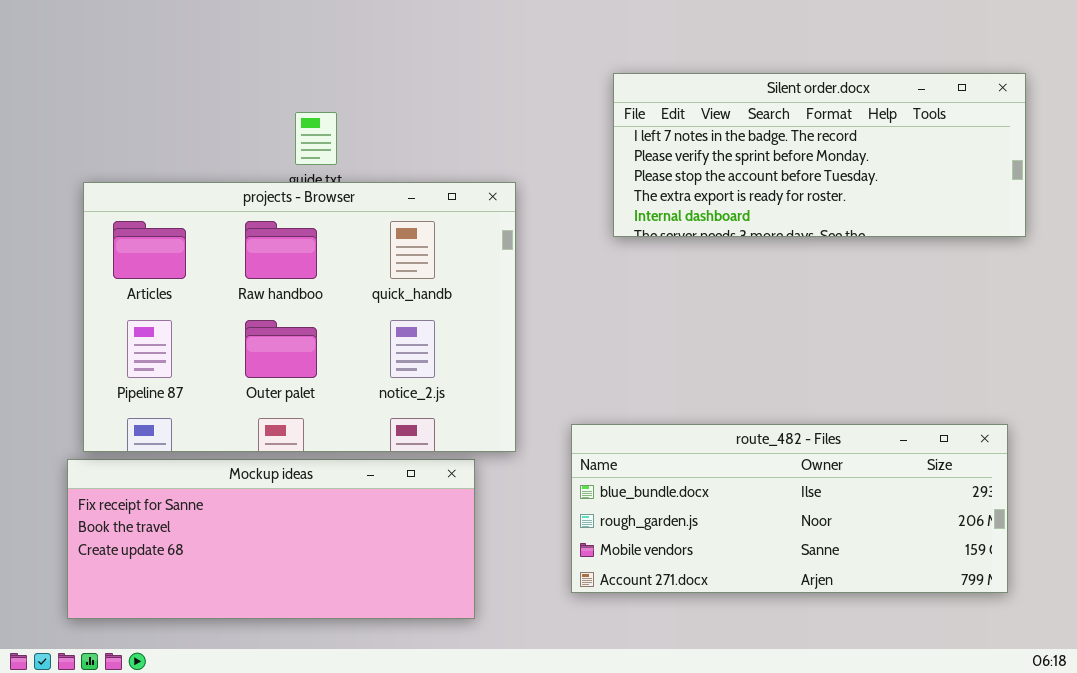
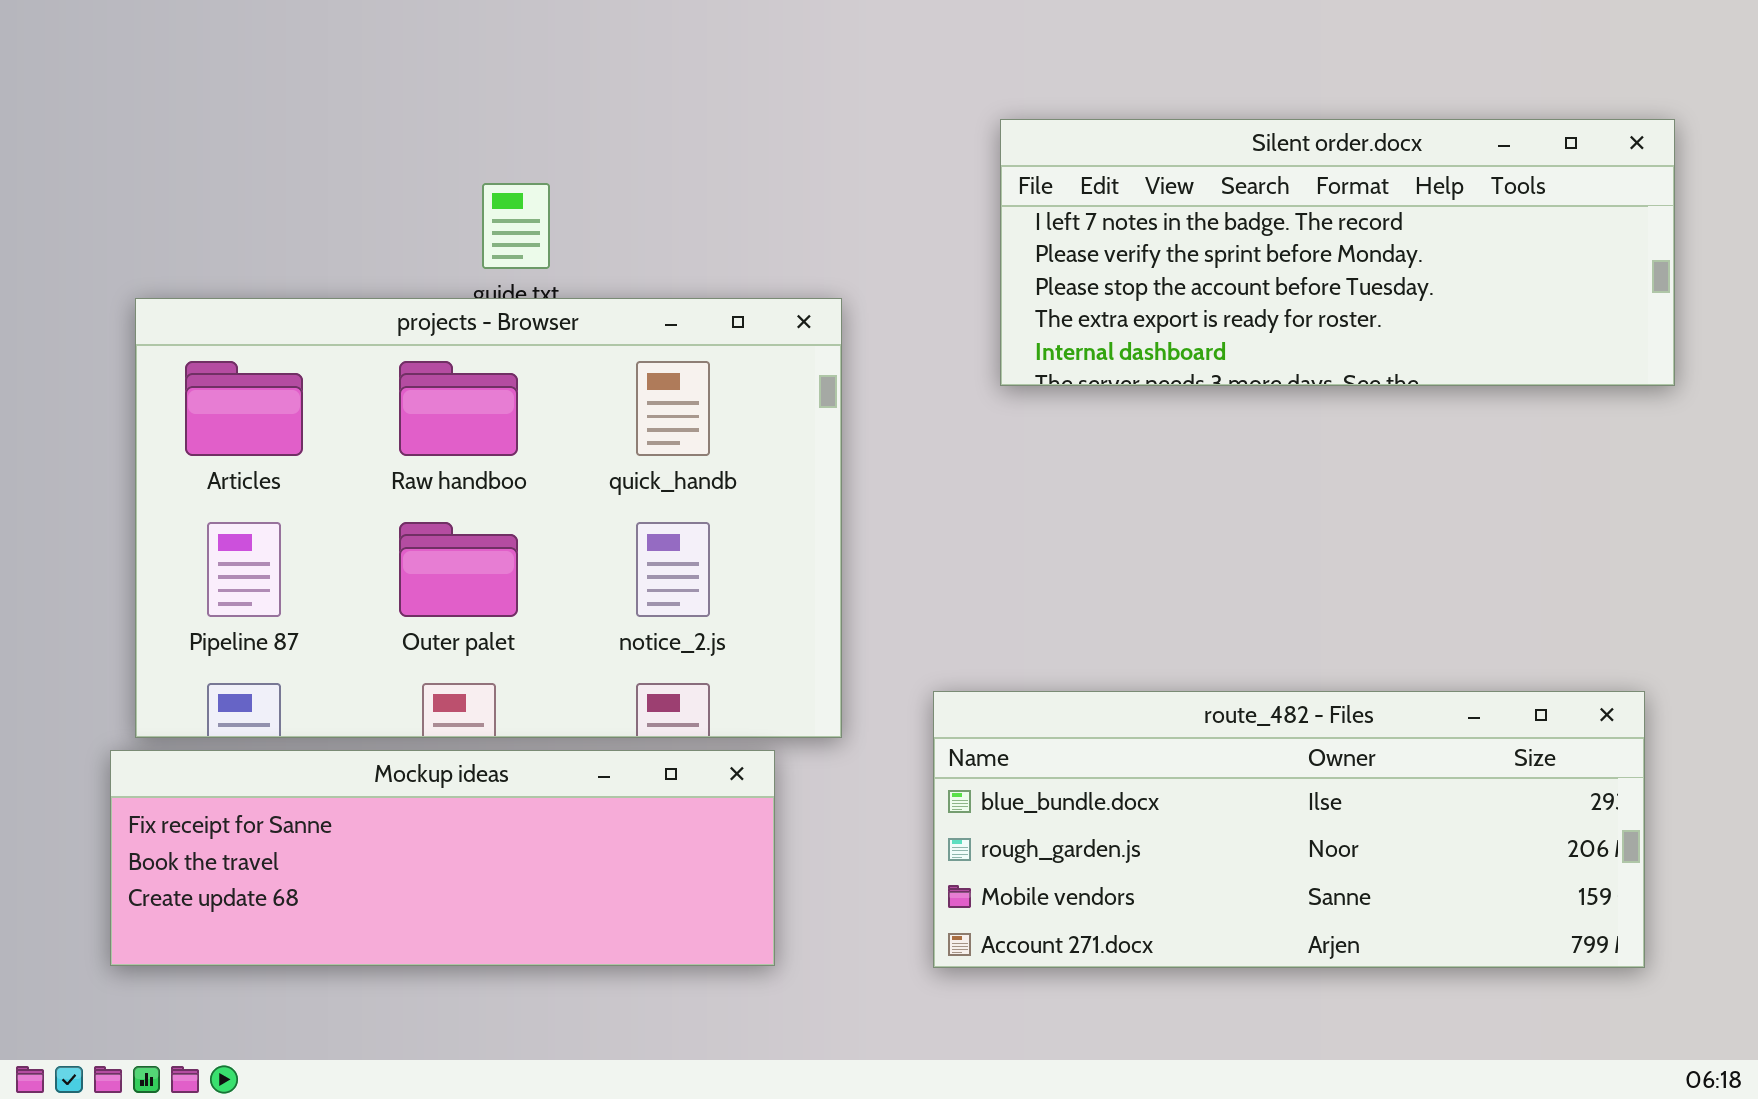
Mockup ideas: [67,459,475,619] -> [110,750,775,966], resized

